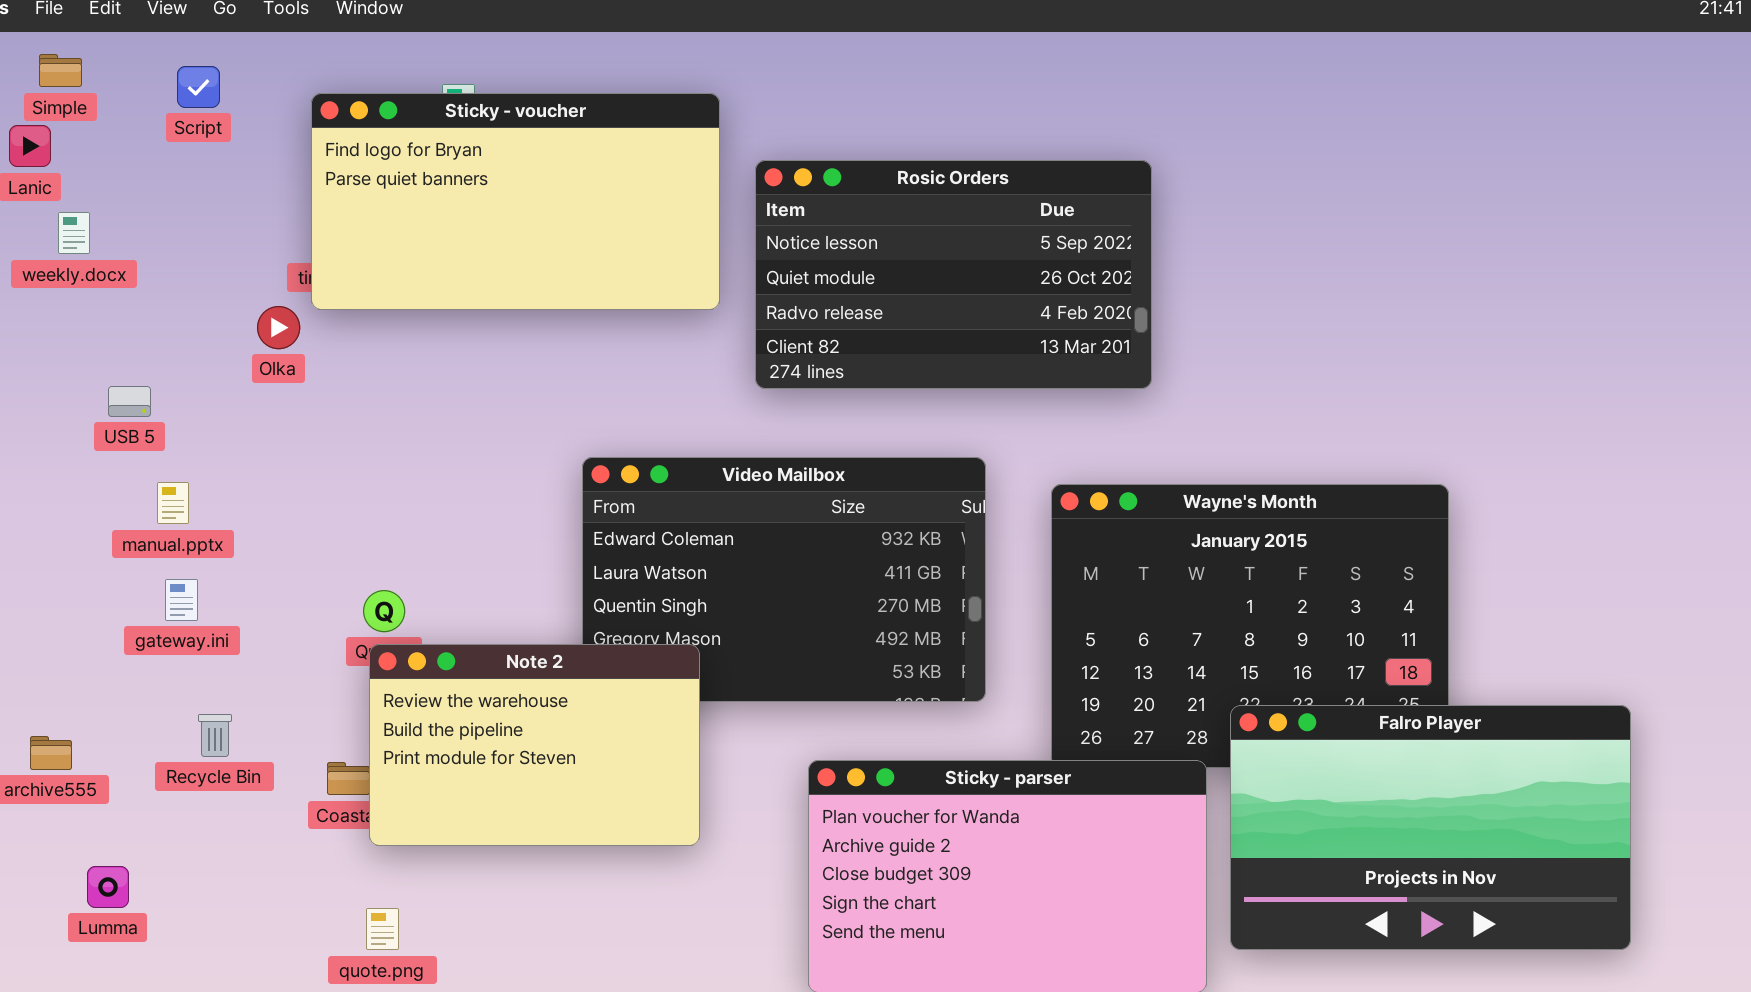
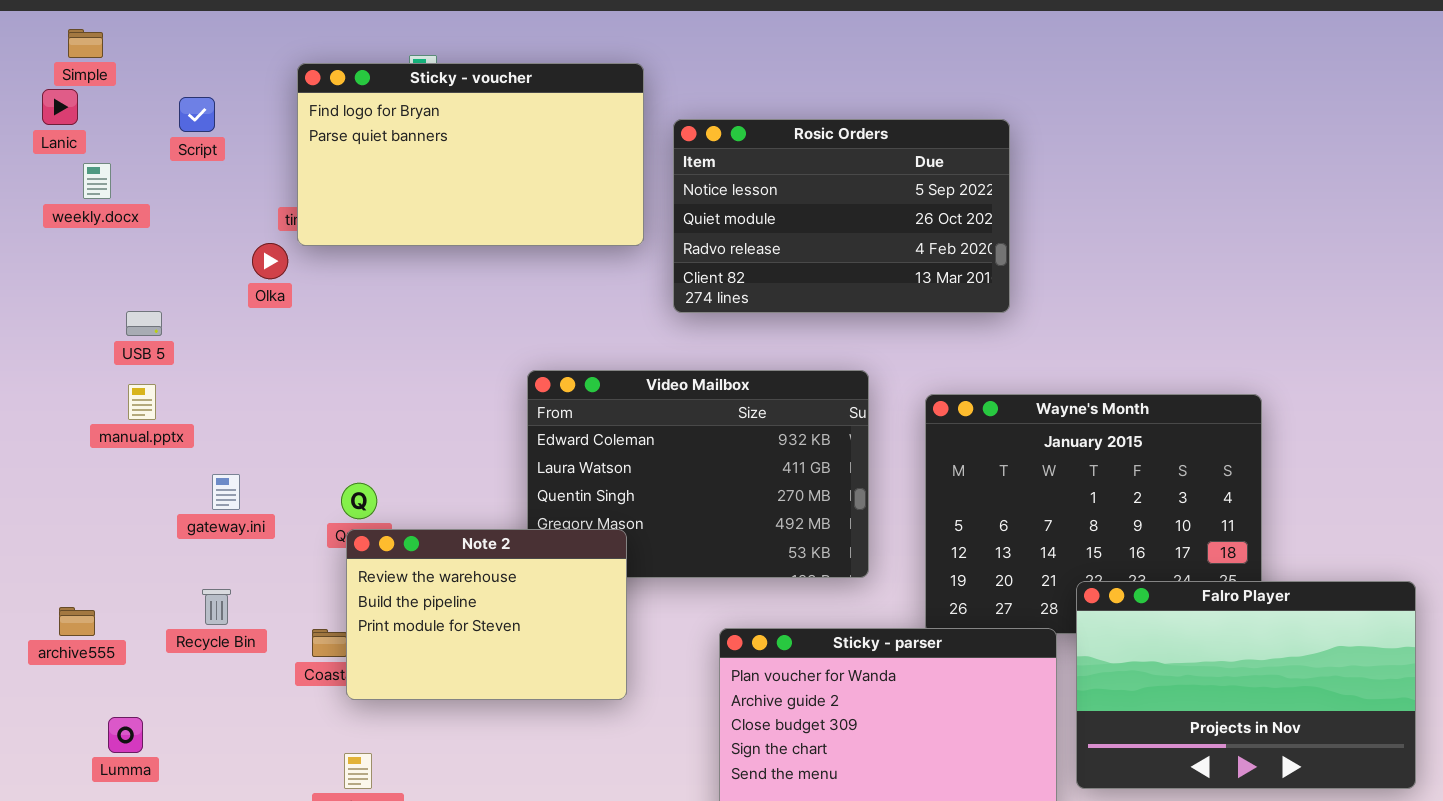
Script: [177,66,220,108] -> [179,97,215,132], moved
manual.pptx: [157,482,189,524] -> [128,384,156,420], moved
gateway.ini: [165,579,198,621] -> [212,474,240,510], moved

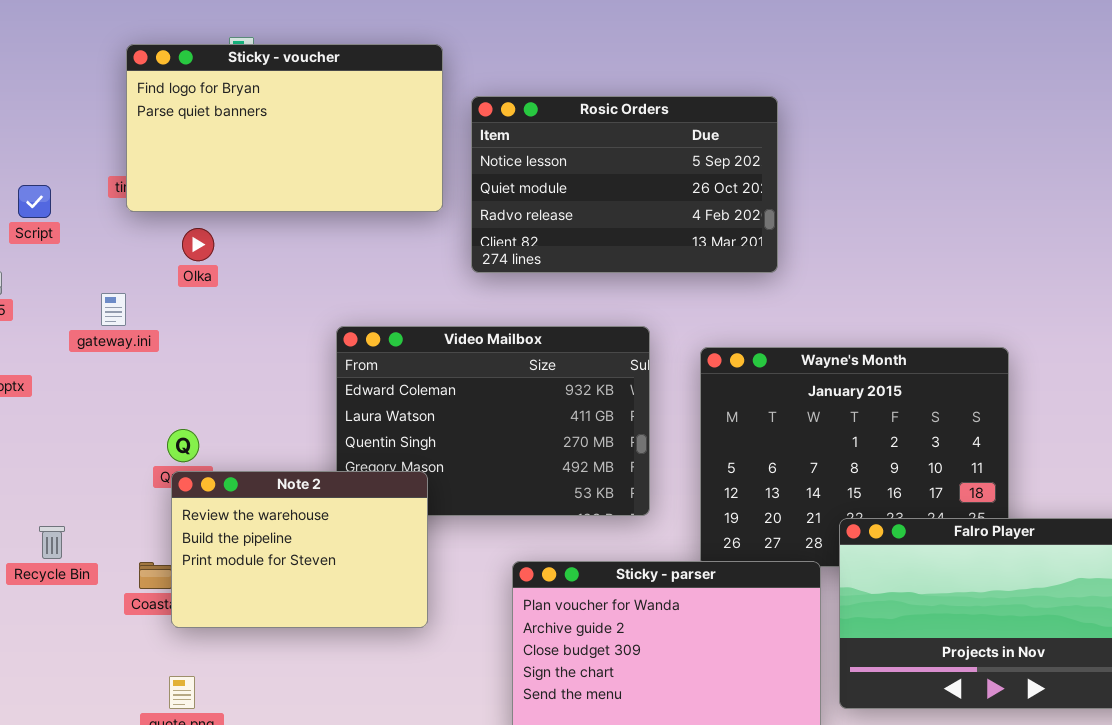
Script: [179,97,215,132] -> [18,185,51,218], moved
Olka: [252,243,288,279] -> [182,228,214,261], moved
gateway.ini: [212,474,240,510] -> [101,293,126,326], moved

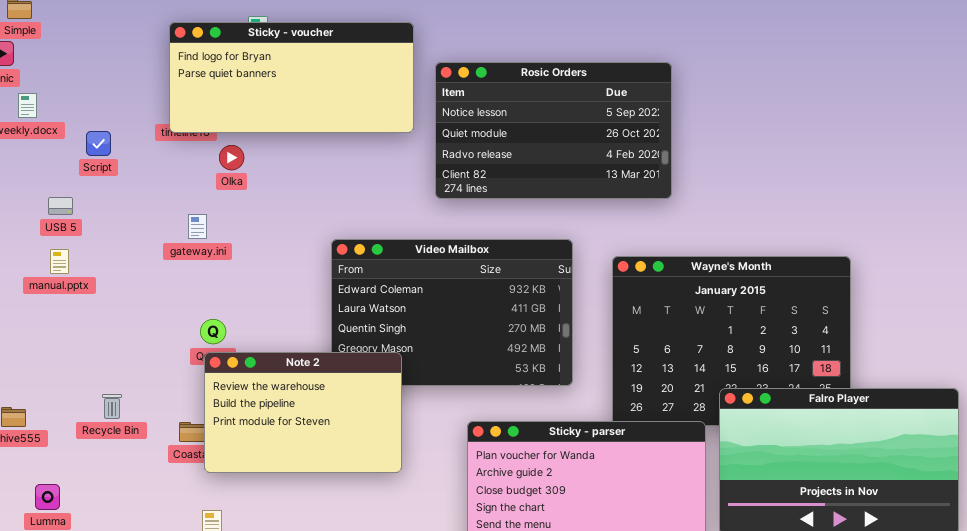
Sticky - voucher: [126,44,443,212] -> [169,22,414,133], resized
Olka: [182,228,214,261] -> [219,145,244,170], moved
gateway.ini: [101,293,126,326] -> [188,214,207,239], moved

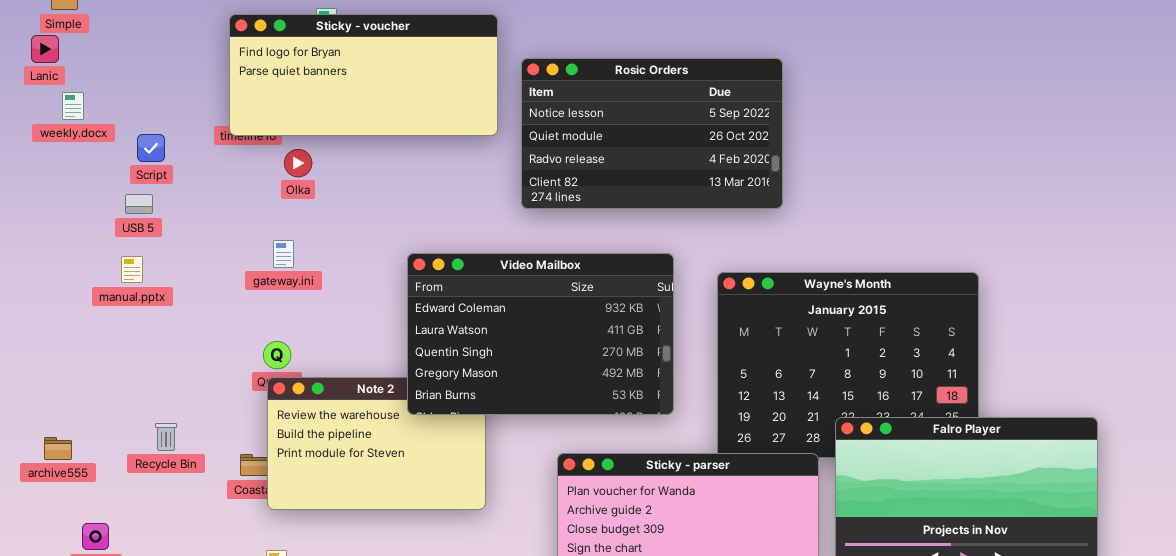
USB 5: [48,197,73,215] -> [125,194,153,214], moved
gateway.ini: [188,214,207,239] -> [273,240,294,268], moved
Video Mailbox: [331,239,573,386] -> [407,253,674,415], raised
manual.pptx: [50,249,69,274] -> [121,256,143,283], moved

